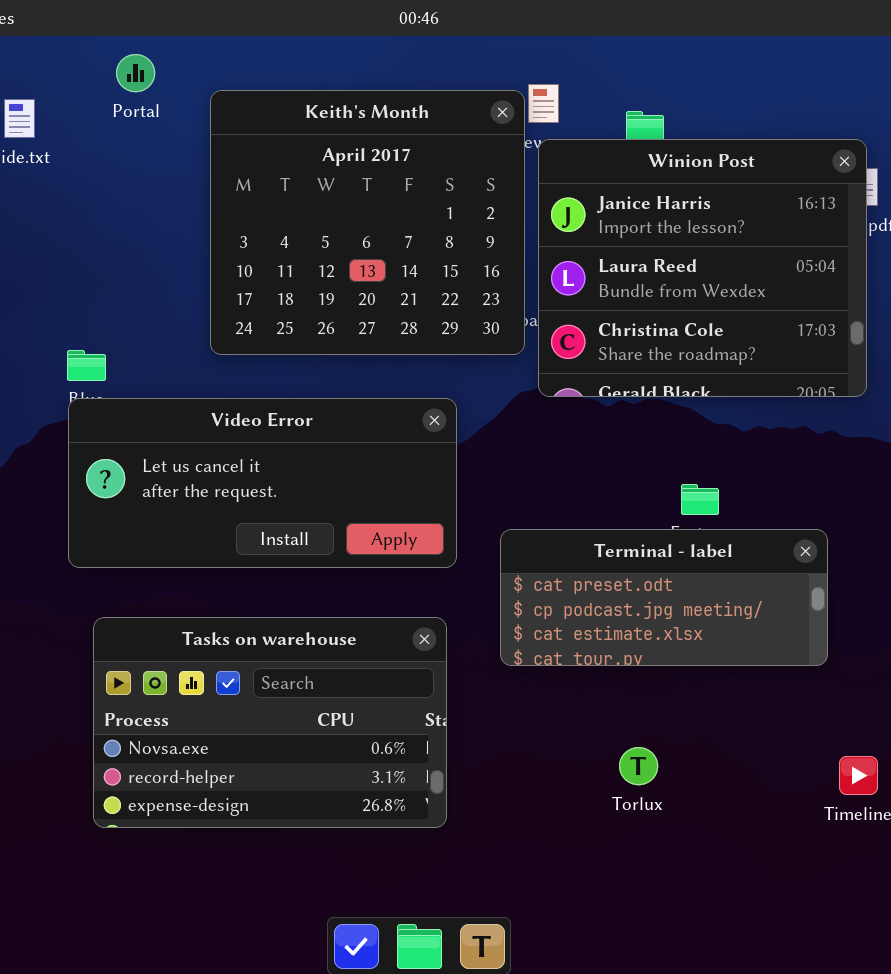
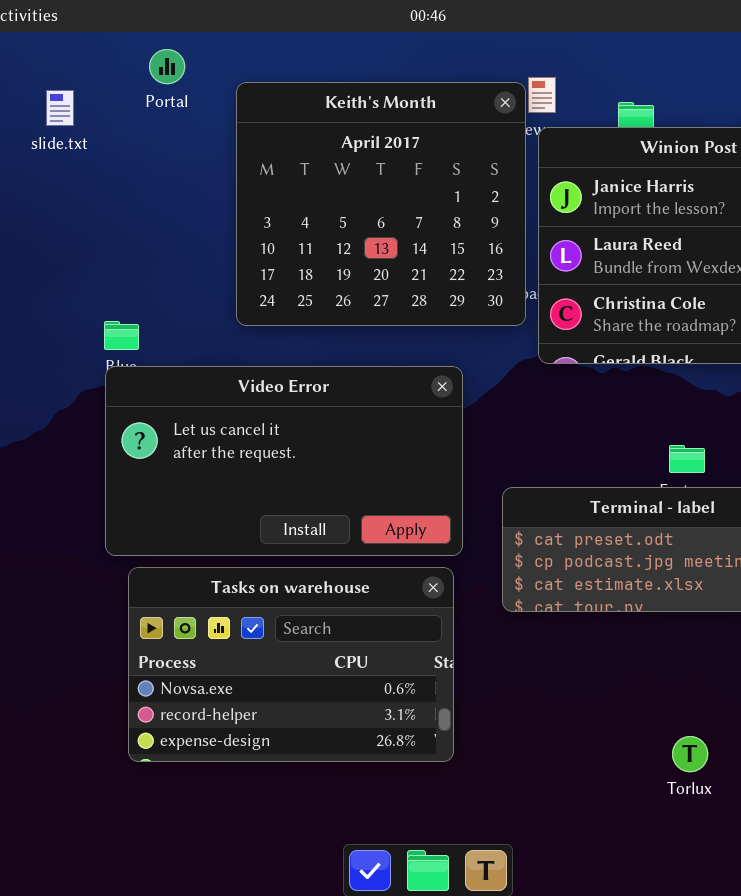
Video Error: [68,398,457,568] -> [105,366,463,556], resized
Torlux: [619,747,658,785] -> [672,736,708,772], moved

